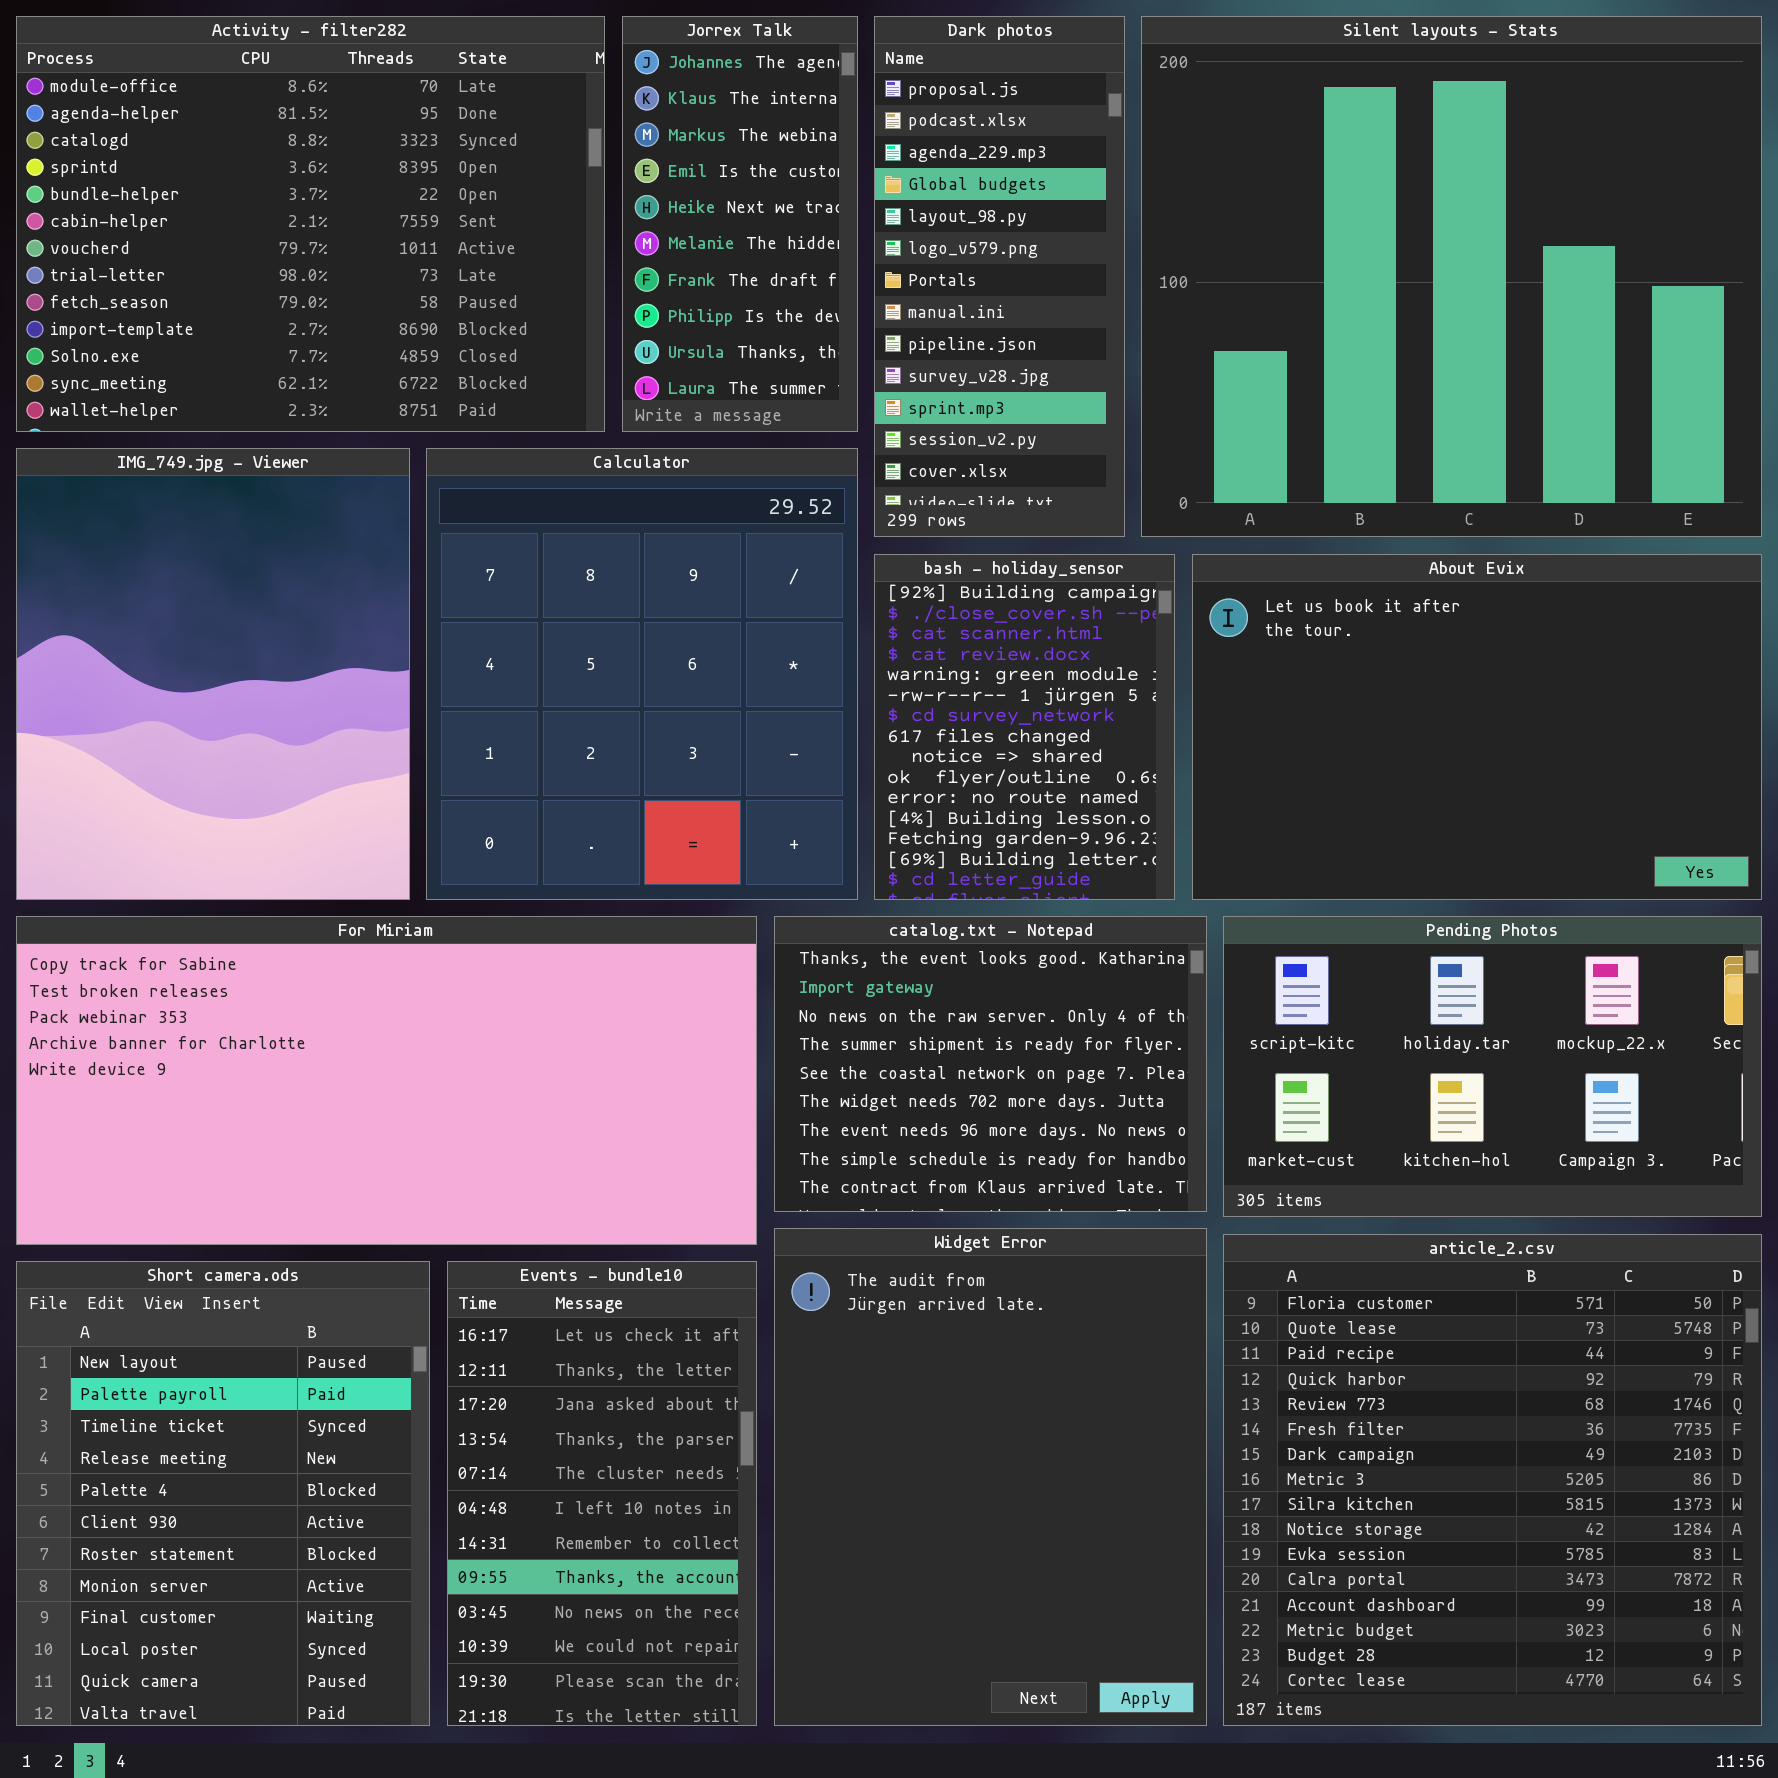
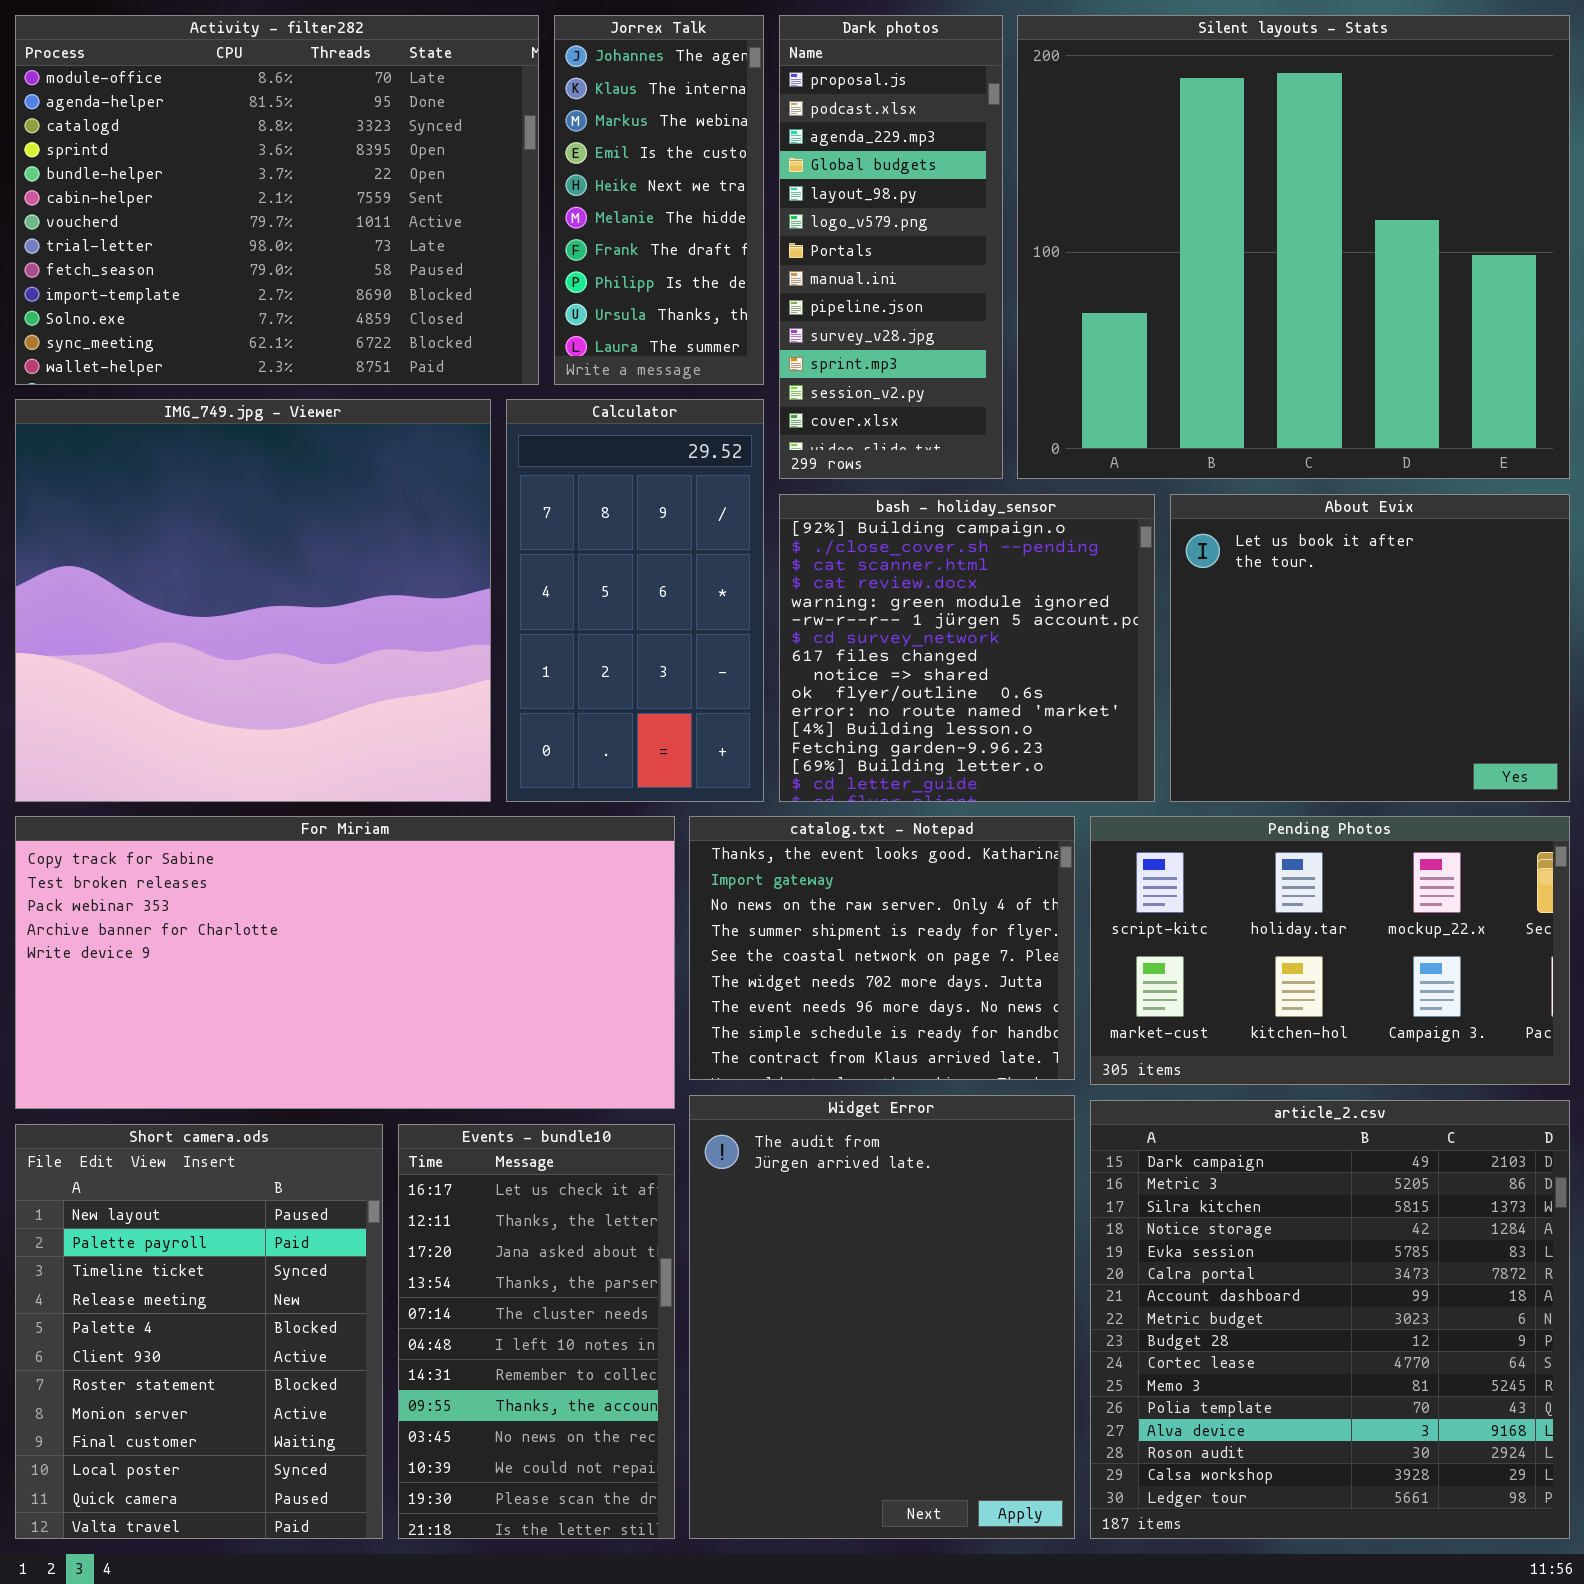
IMG_749.jpg - Viewer: [16,448,410,900] -> [15,399,491,802], resized
Calculator: [426,448,858,900] -> [506,399,764,802], resized
bash - holiday_sensor: [874,554,1175,900] -> [779,494,1155,802], resized
About Evix: [1192,554,1762,900] -> [1170,494,1570,802], resized
article_2.csv: [1223,1234,1762,1726] -> [1090,1100,1570,1539], scrolled down 6 rows

